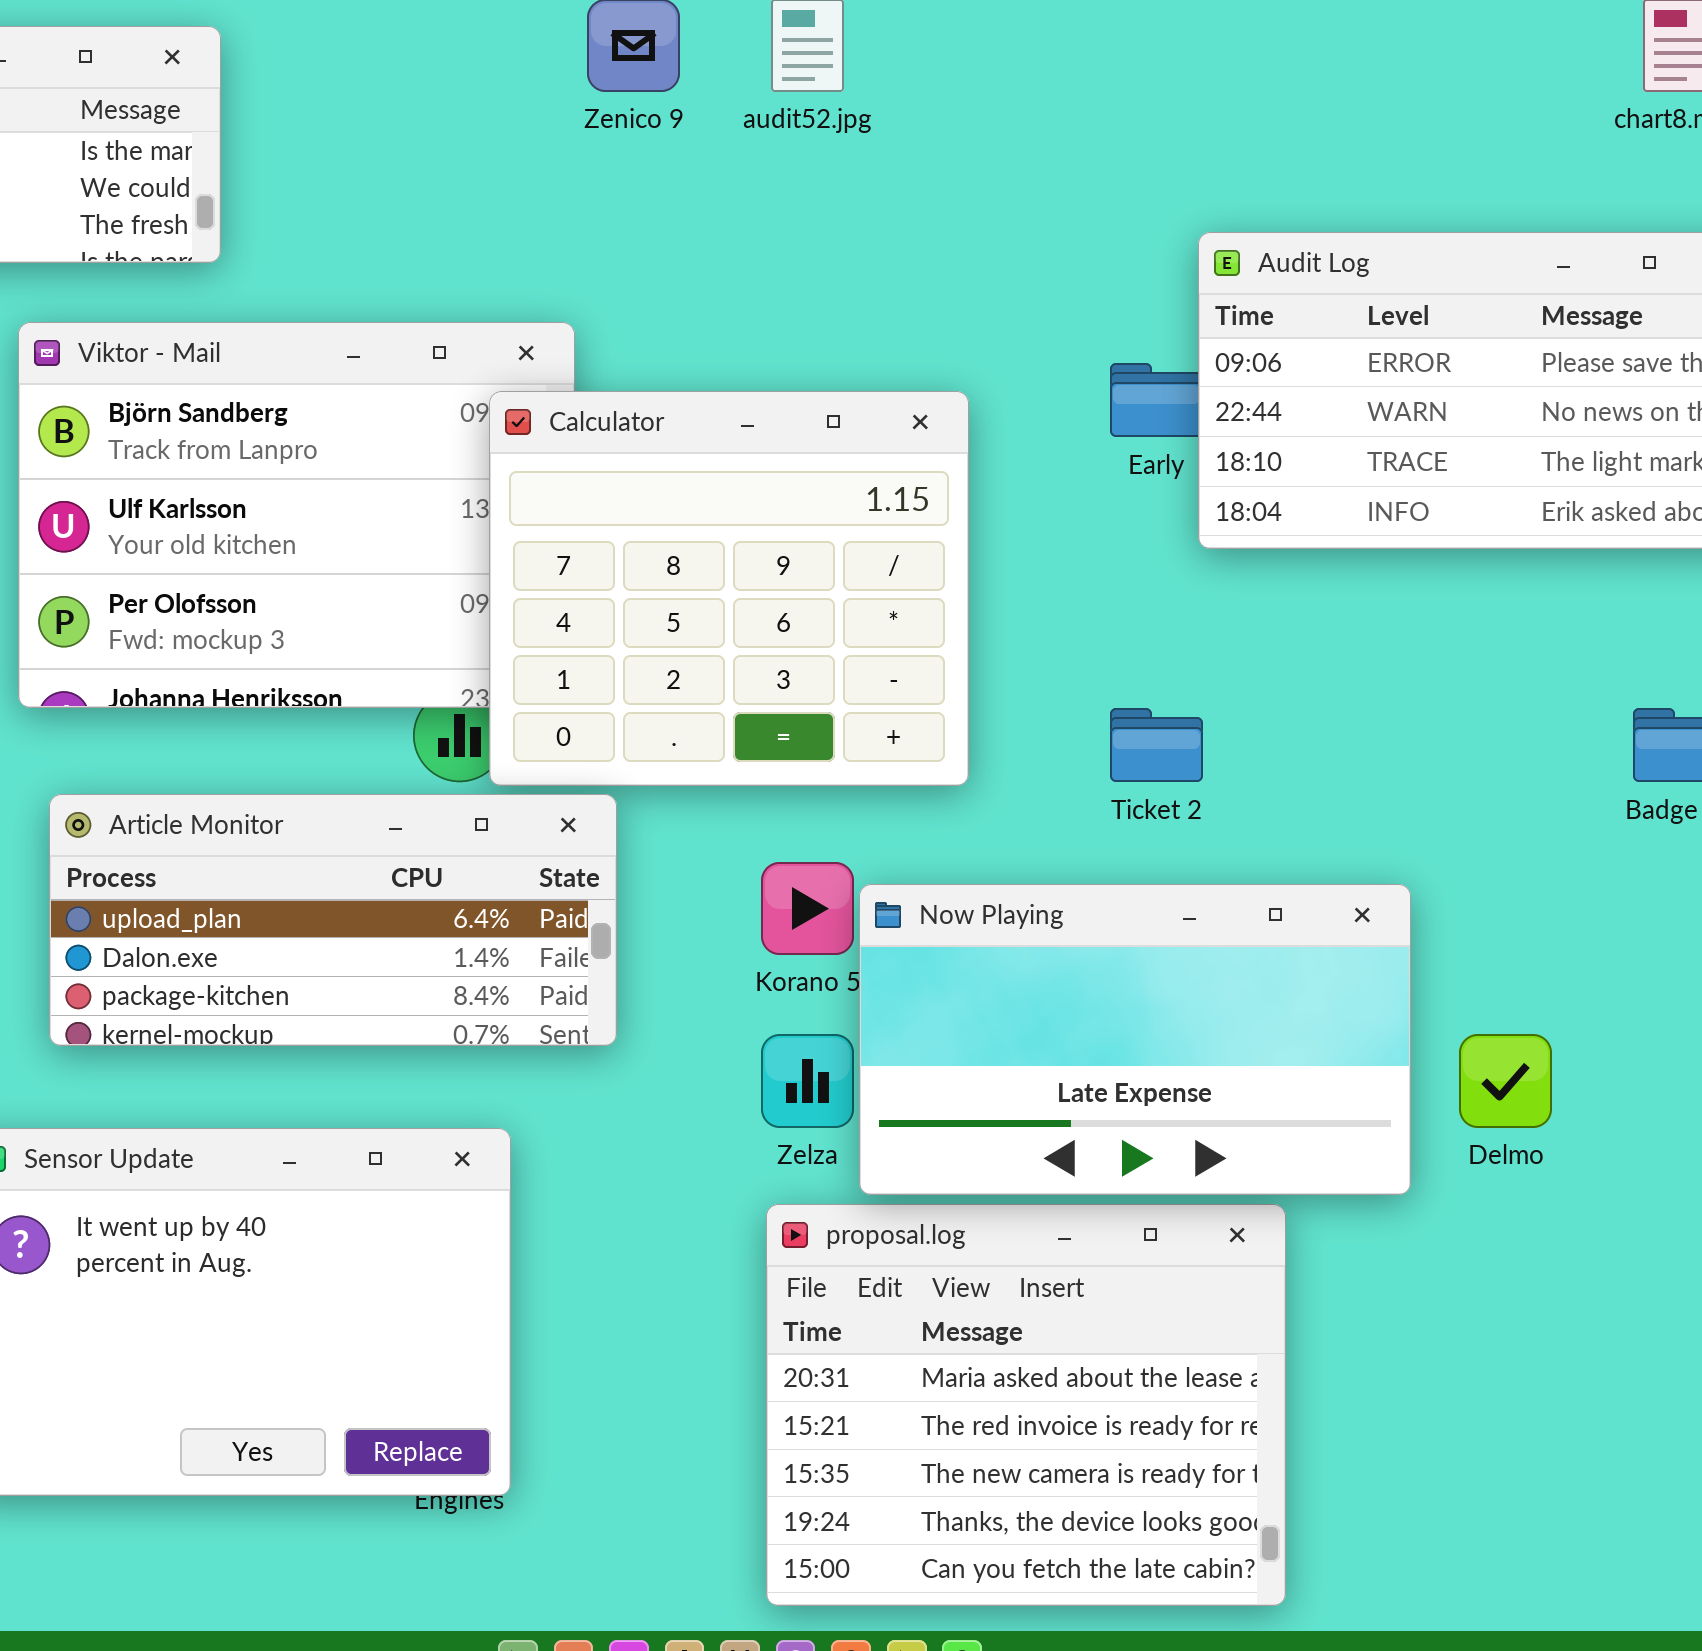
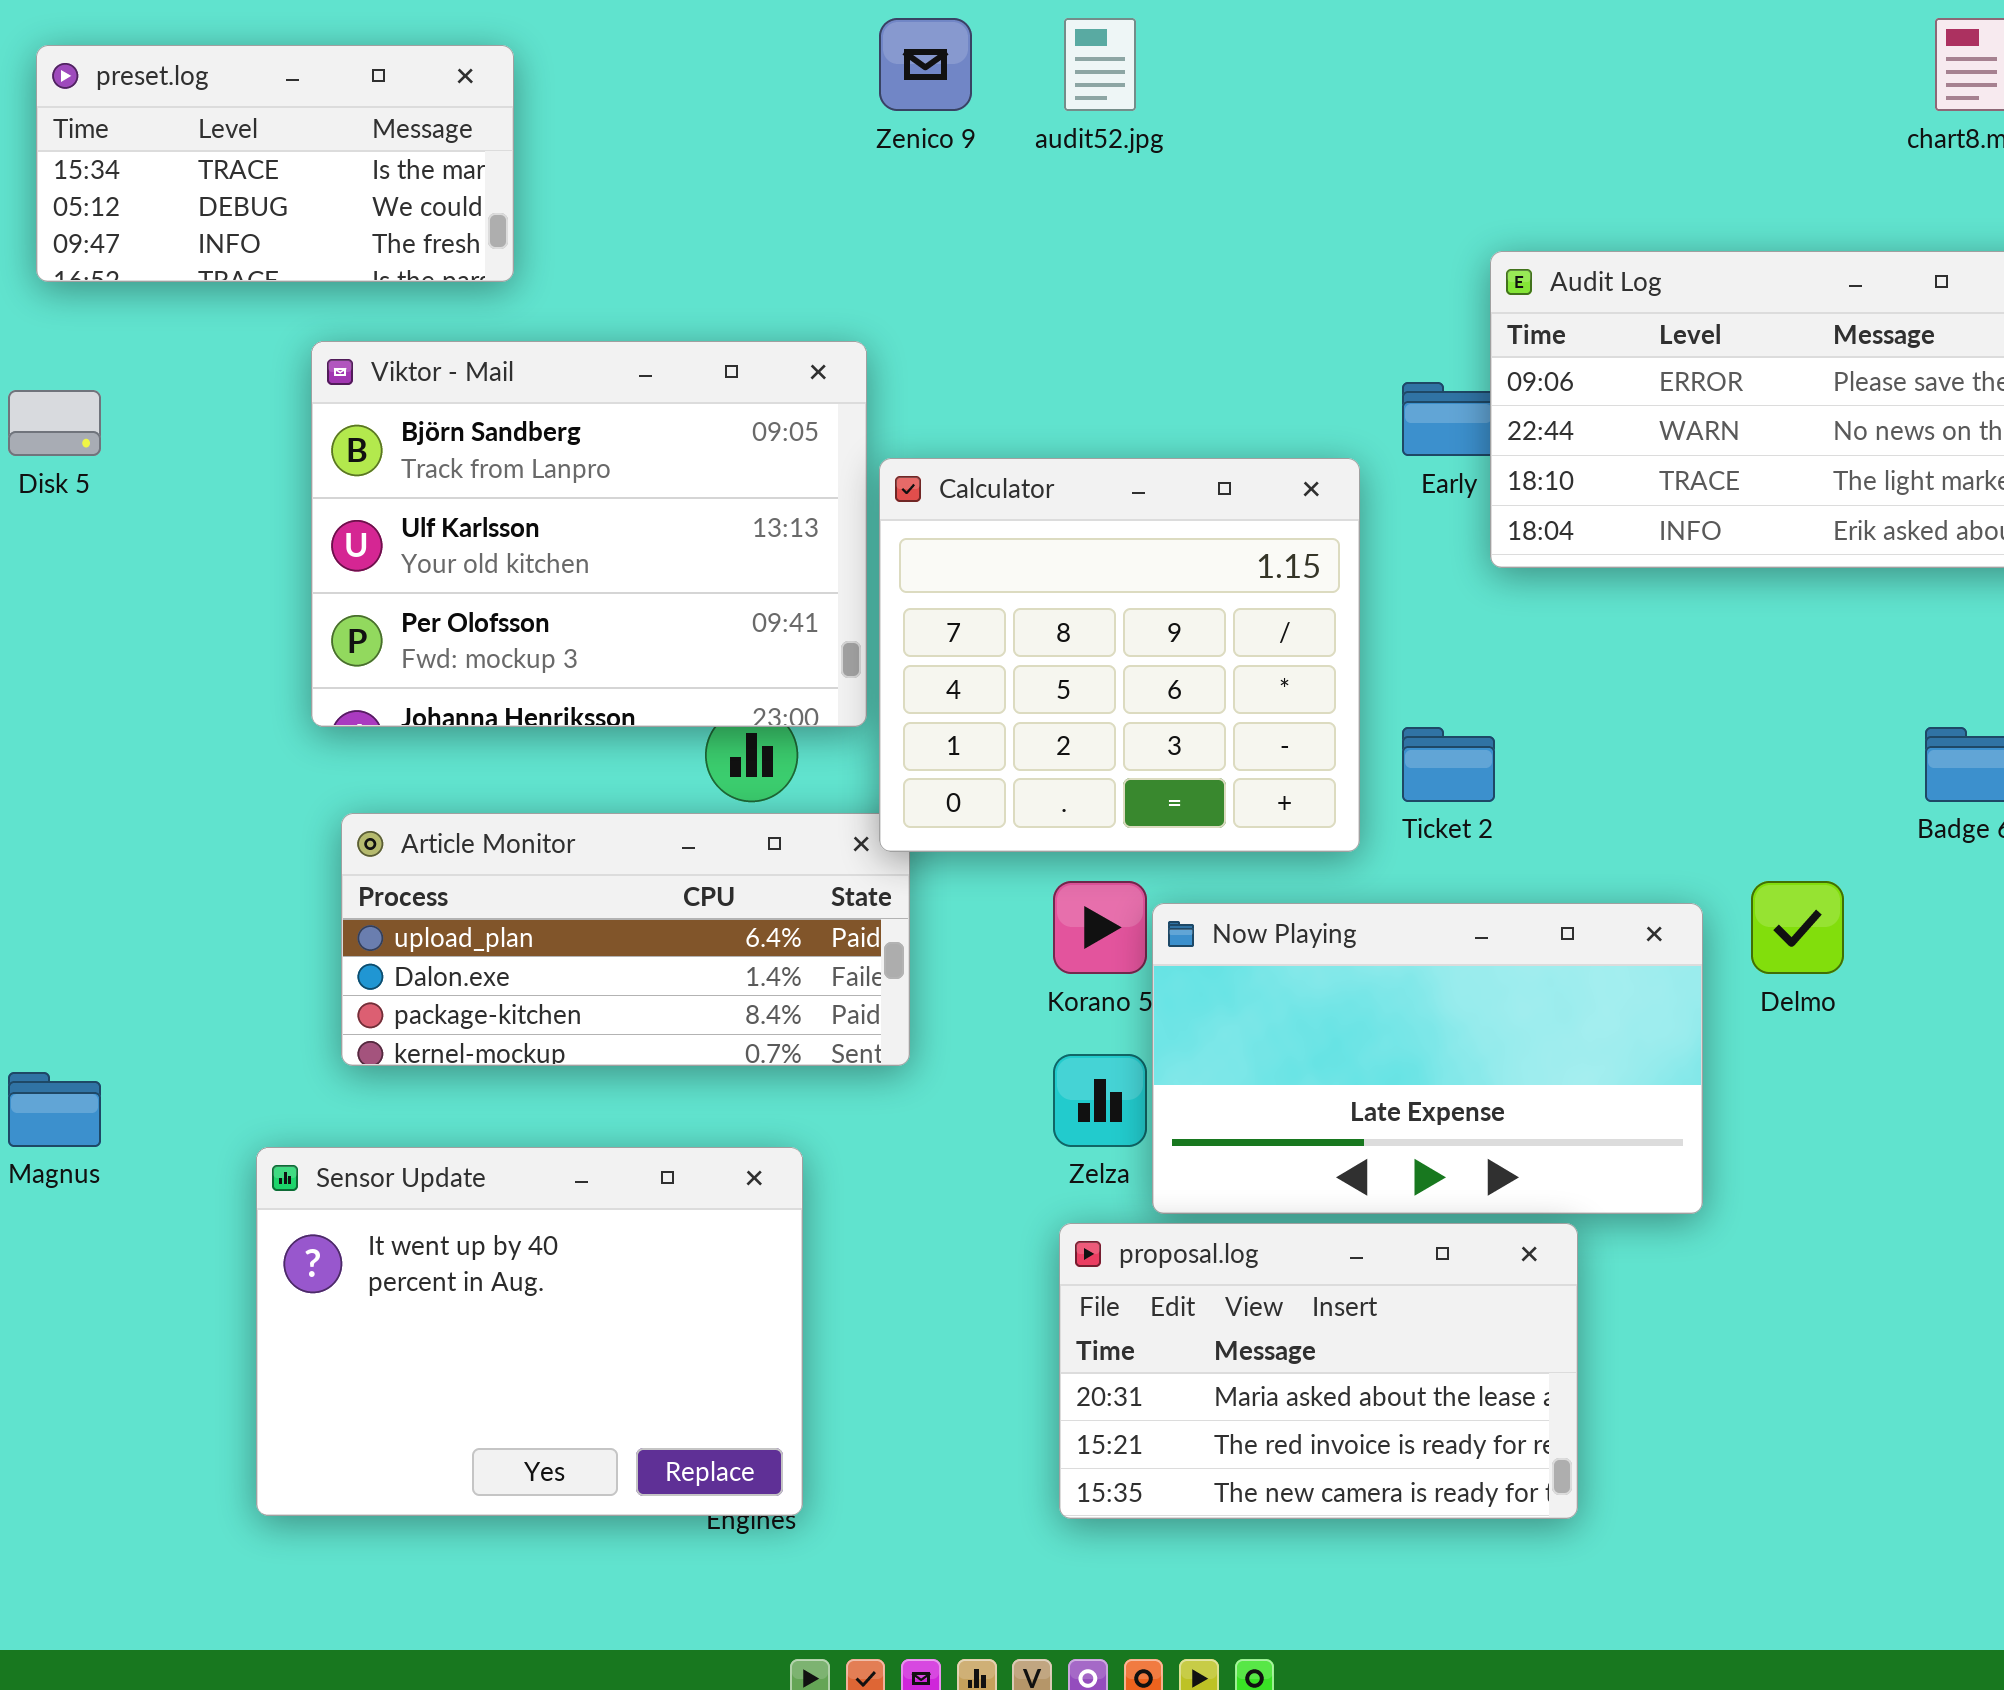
Calculator: [489,391,969,786] -> [879,458,1360,852], moved
Delmo: [1459,1034,1552,1128] -> [1751,881,1844,974], moved
proposal.log: [766,1204,1286,1606] -> [1059,1223,1578,1519], resized

